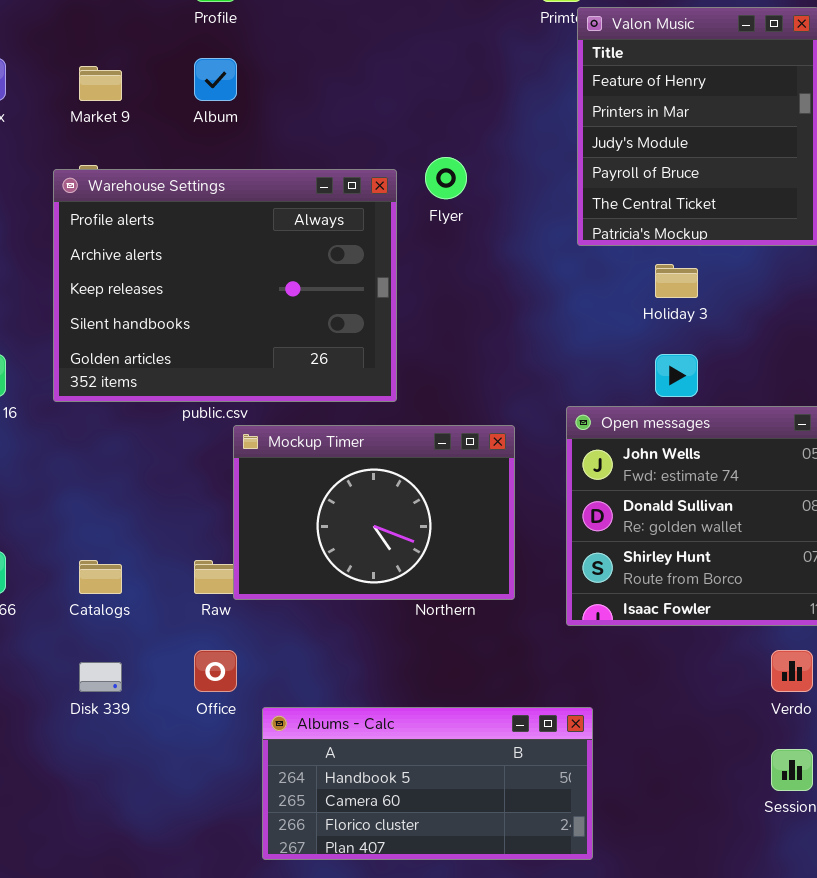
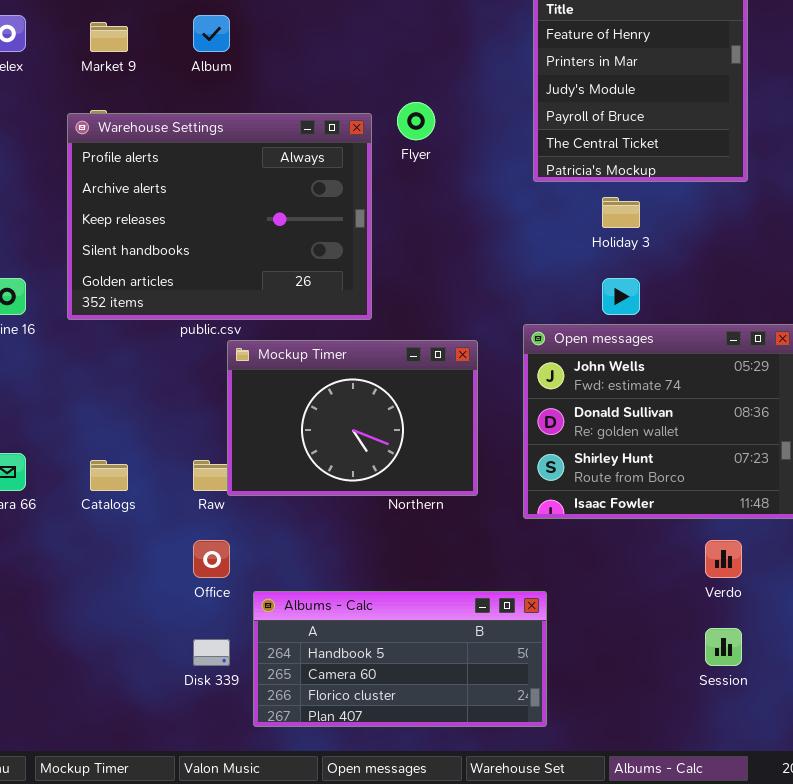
Disk 339: [79,662,122,692] -> [193,639,230,666], moved

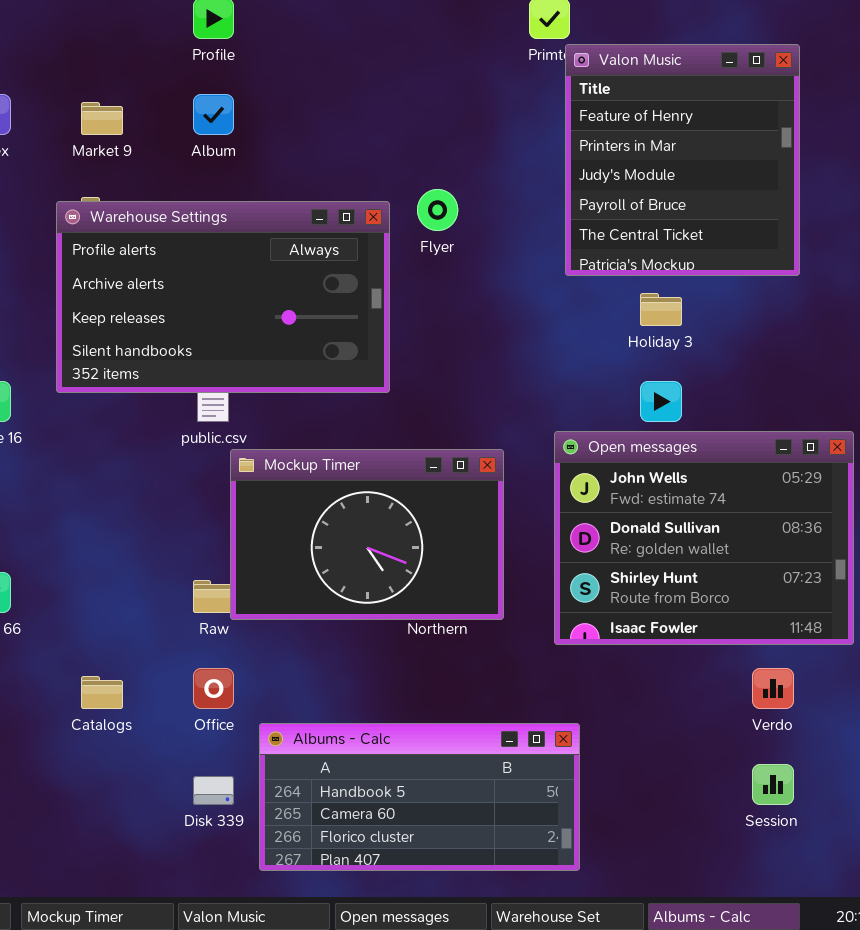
Warehouse Settings: [67,113,372,320] -> [56,201,390,393], resized
Catalogs: [90,460,128,491] -> [81,676,123,709], moved

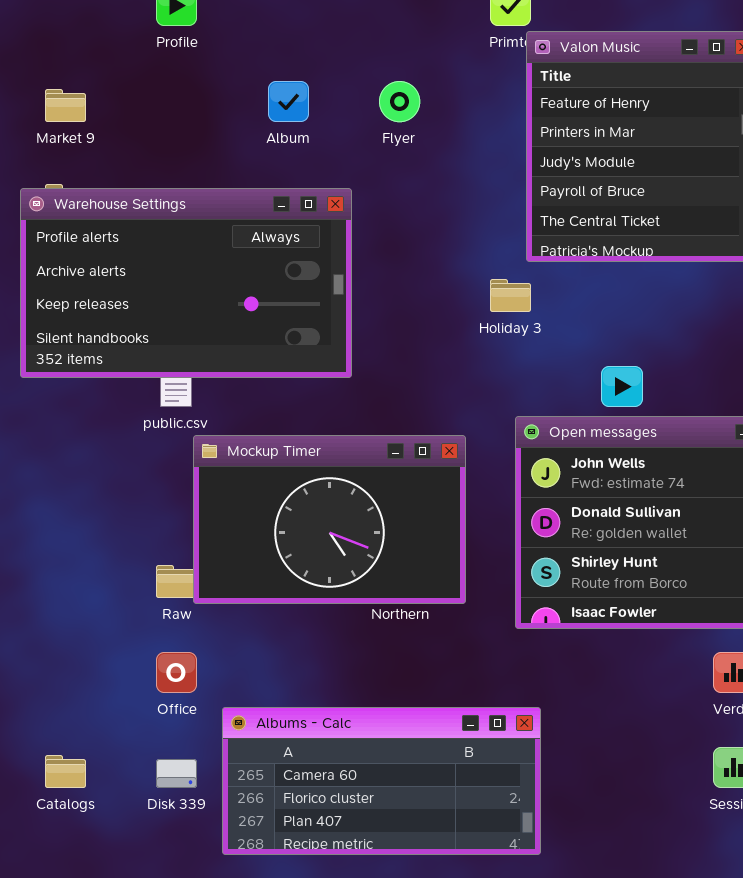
Album: [193,94,234,135] -> [268,81,309,122], moved
Flyer: [417,189,458,231] -> [379,81,420,122], moved
Holiday 3: [640,293,682,326] -> [490,279,531,312], moved
Catalogs: [81,676,123,709] -> [45,755,86,788], moved
Albums - Calc: [259,723,580,871] -> [222,707,541,855], scrolled down 1 row

